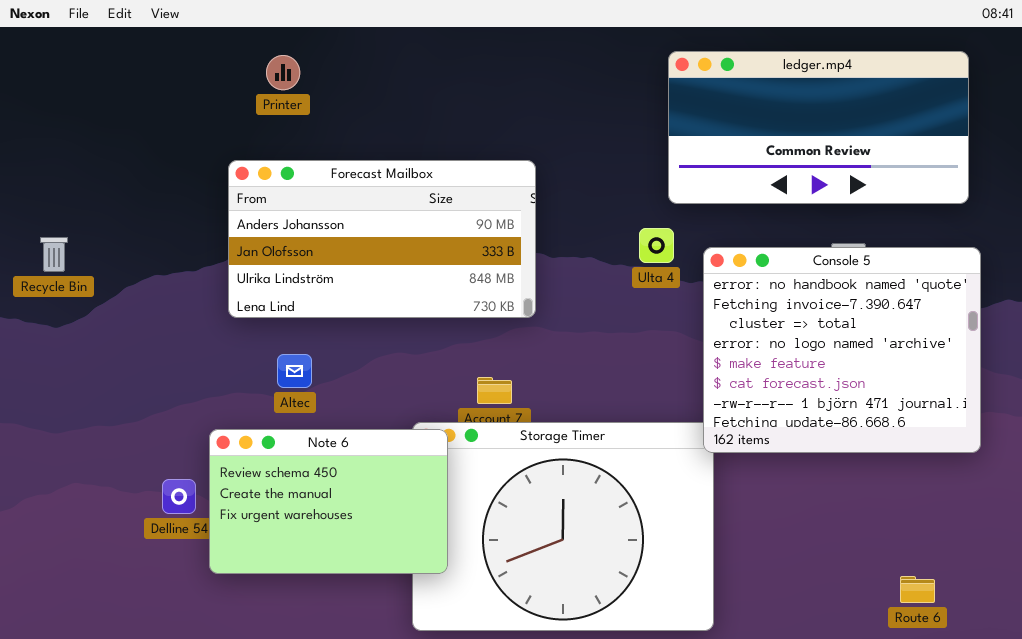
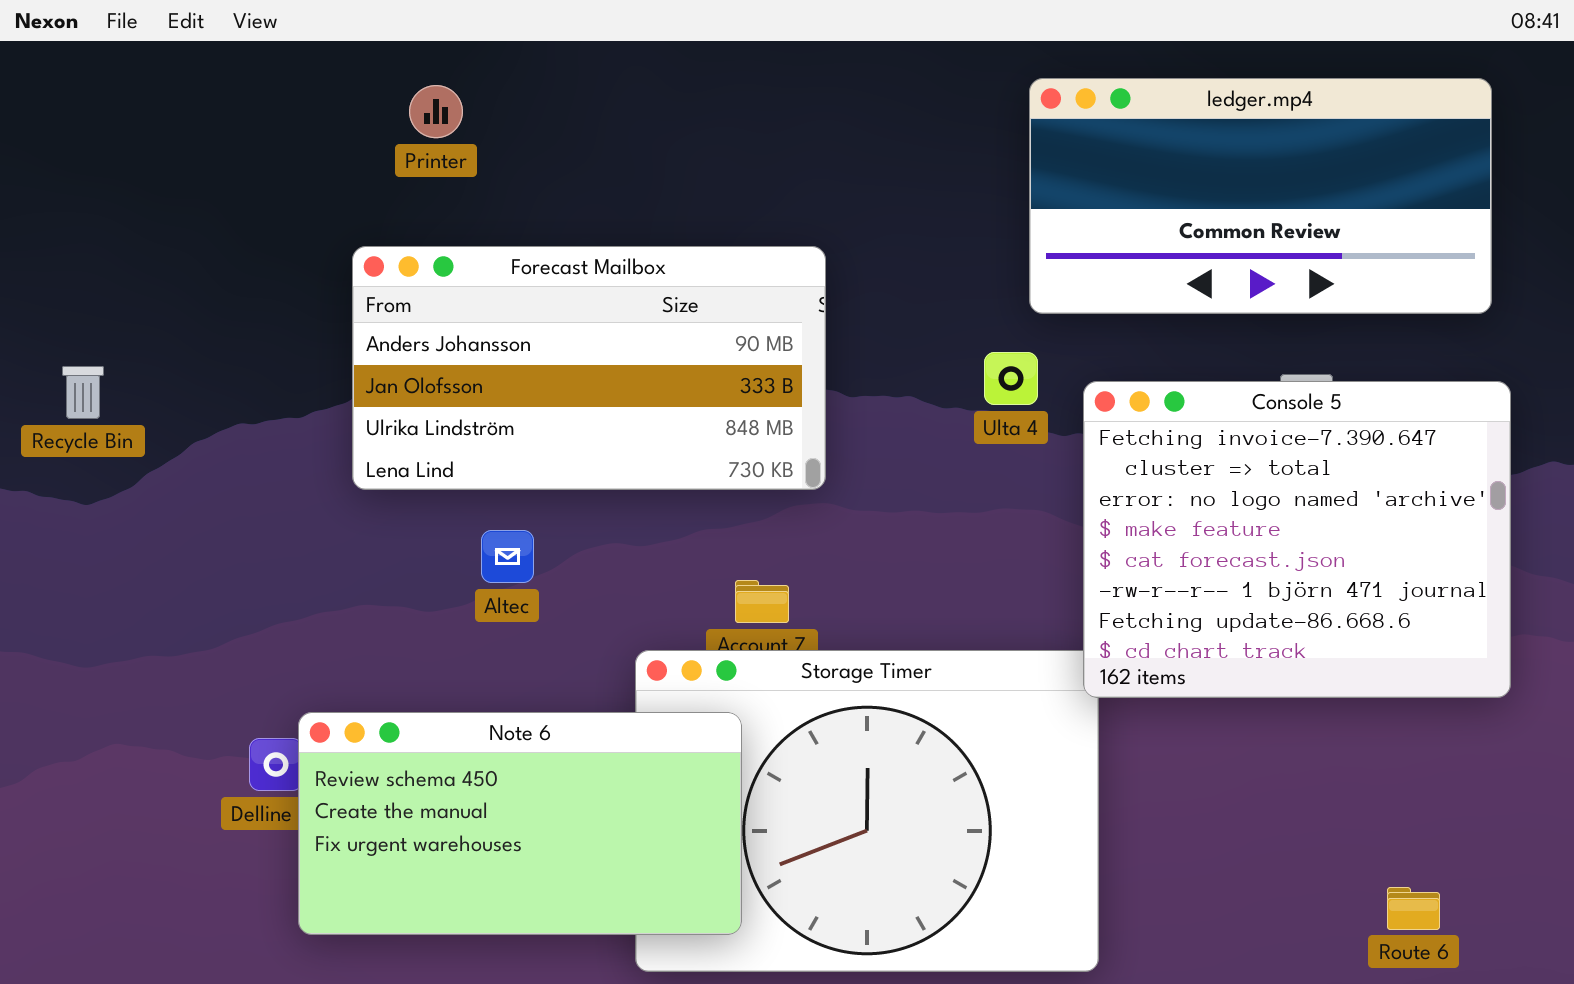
Console 5: [703,247,981,453] -> [1083,381,1511,698], scrolled down 1 row
Altec: [277,354,312,388] -> [481,530,534,583], moved
Note 6: [209,429,448,574] -> [298,712,742,935], moved, resized

